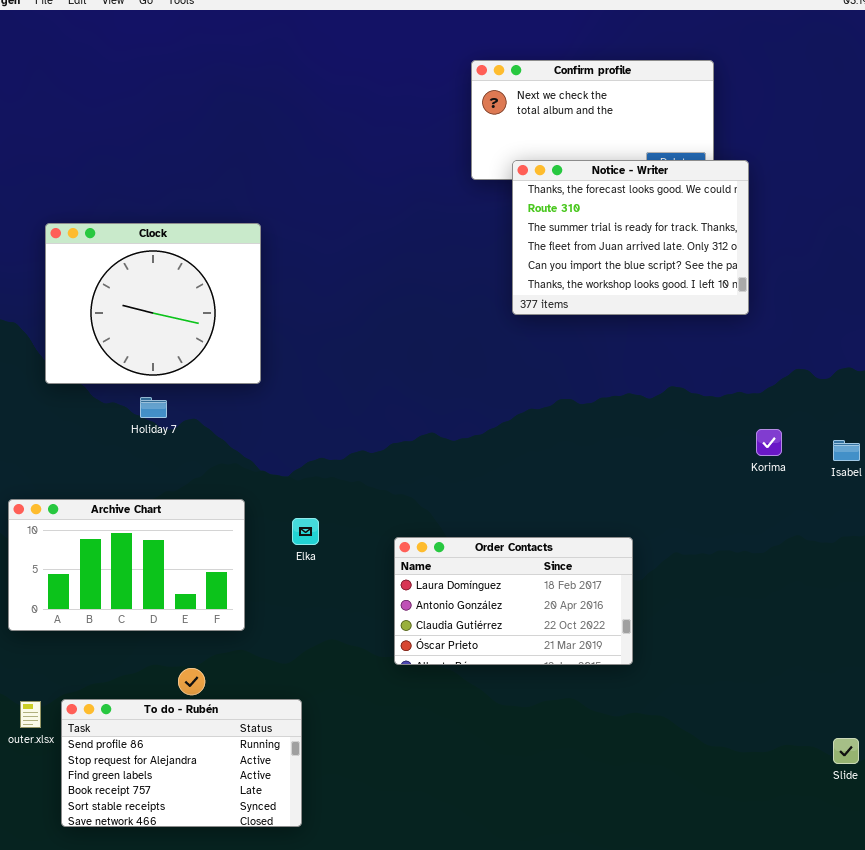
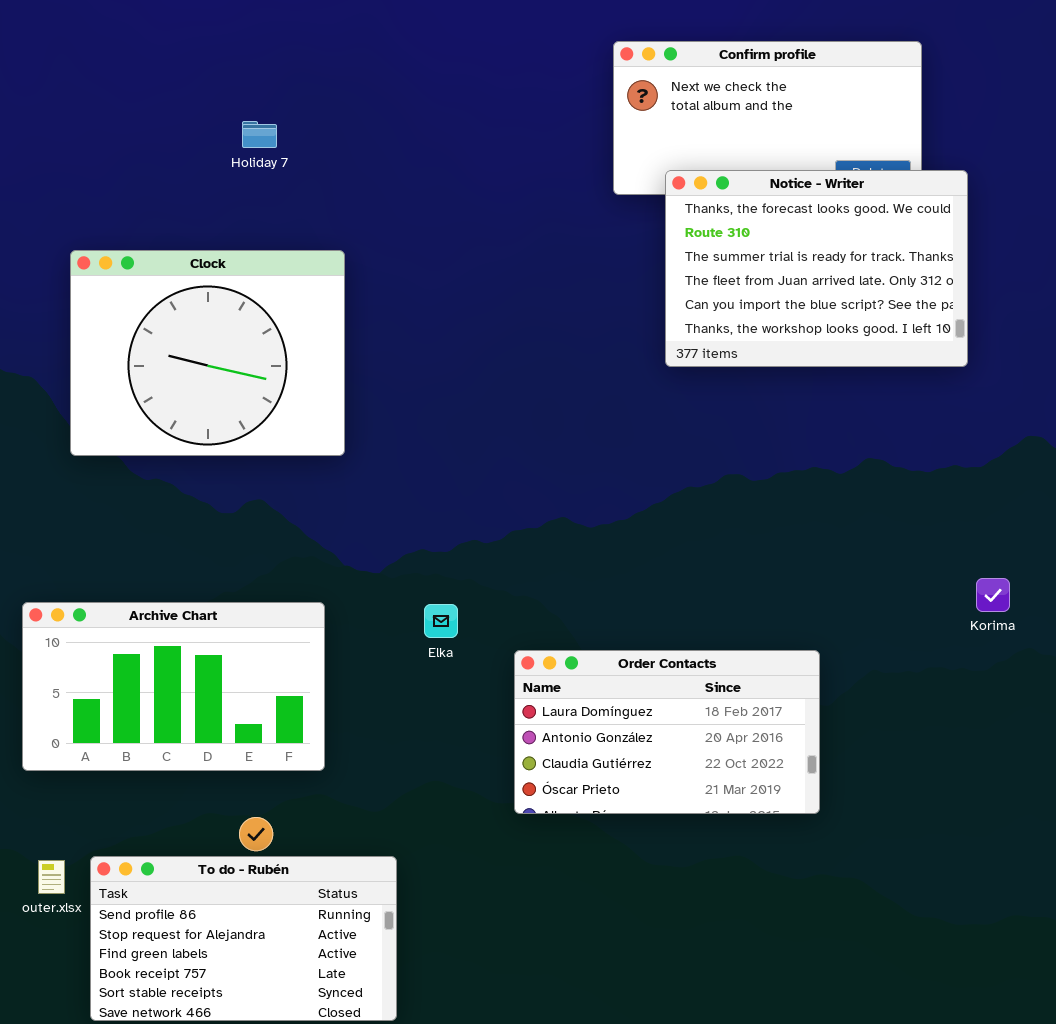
Holiday 7: [140,397,167,418] -> [242,121,277,148], moved
Korima: [756,429,782,456] -> [976,578,1010,612], moved
Elka: [292,518,319,545] -> [424,604,458,638], moved

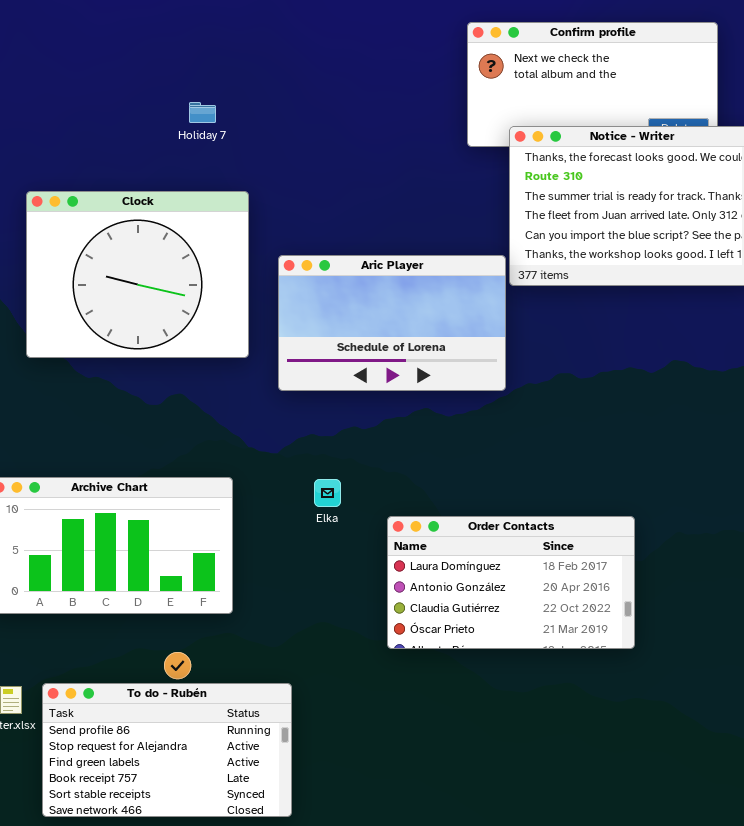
Holiday 7: [242,121,277,148] -> [189,102,216,123], moved
Aric Player: none -> [278,255,506,391], opened

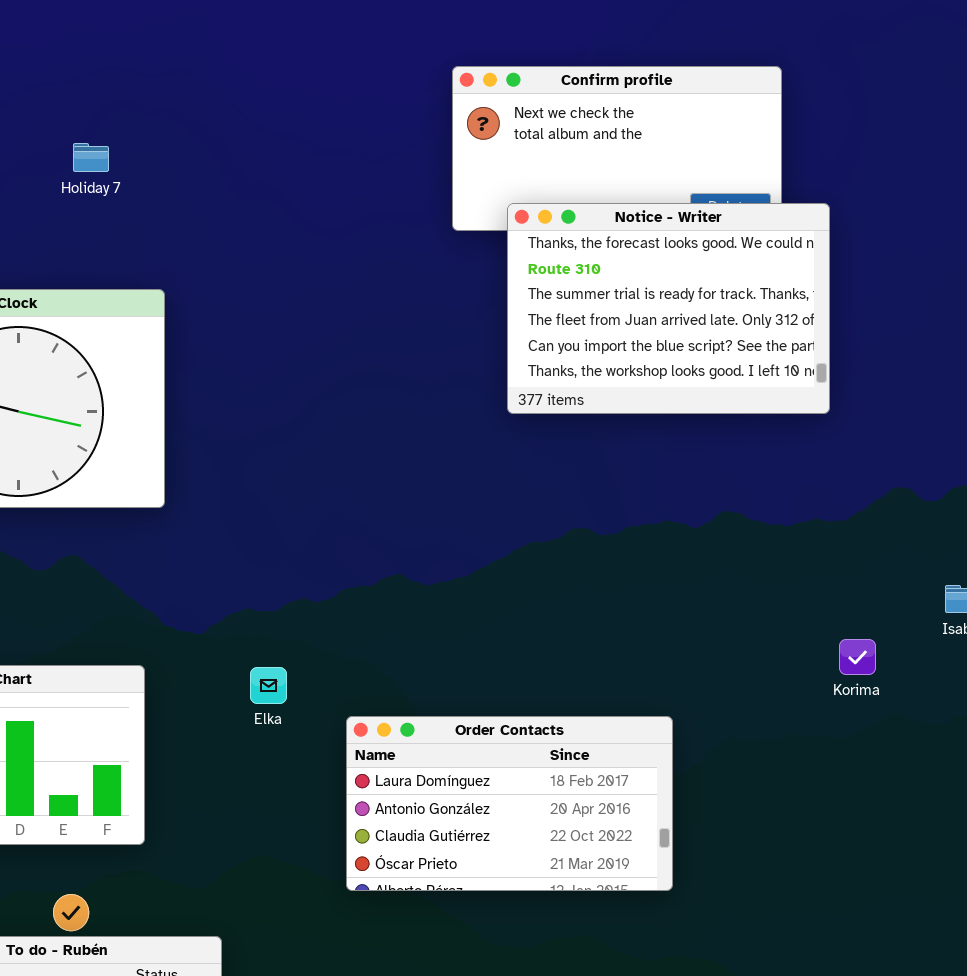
Holiday 7: [189,102,216,123] -> [73,143,109,172], moved
Aric Player: [278,255,506,391] -> none, closed

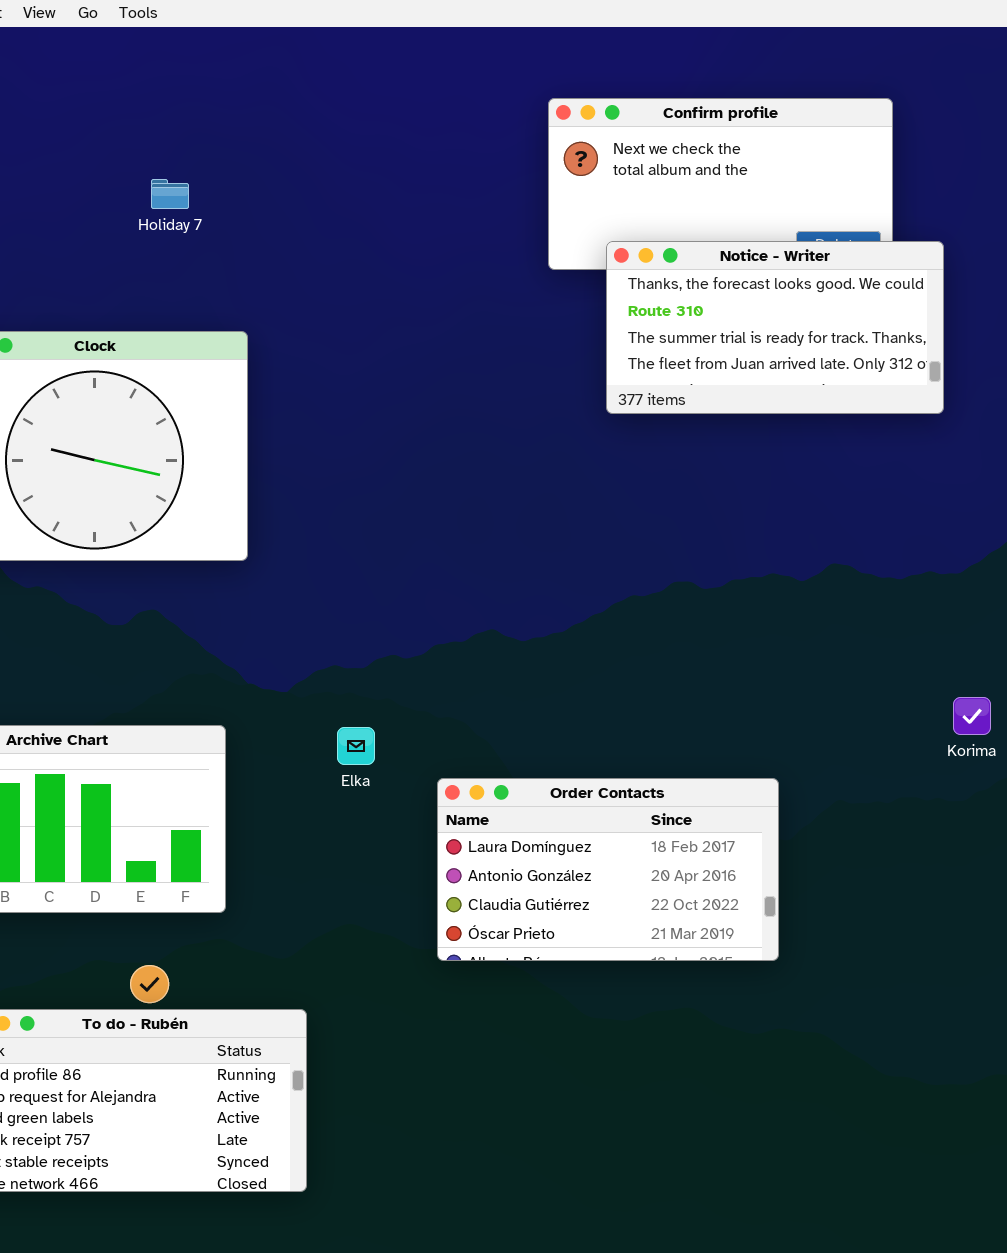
Notice - Writer: [507,203,830,414] -> [606,241,944,414], resized

